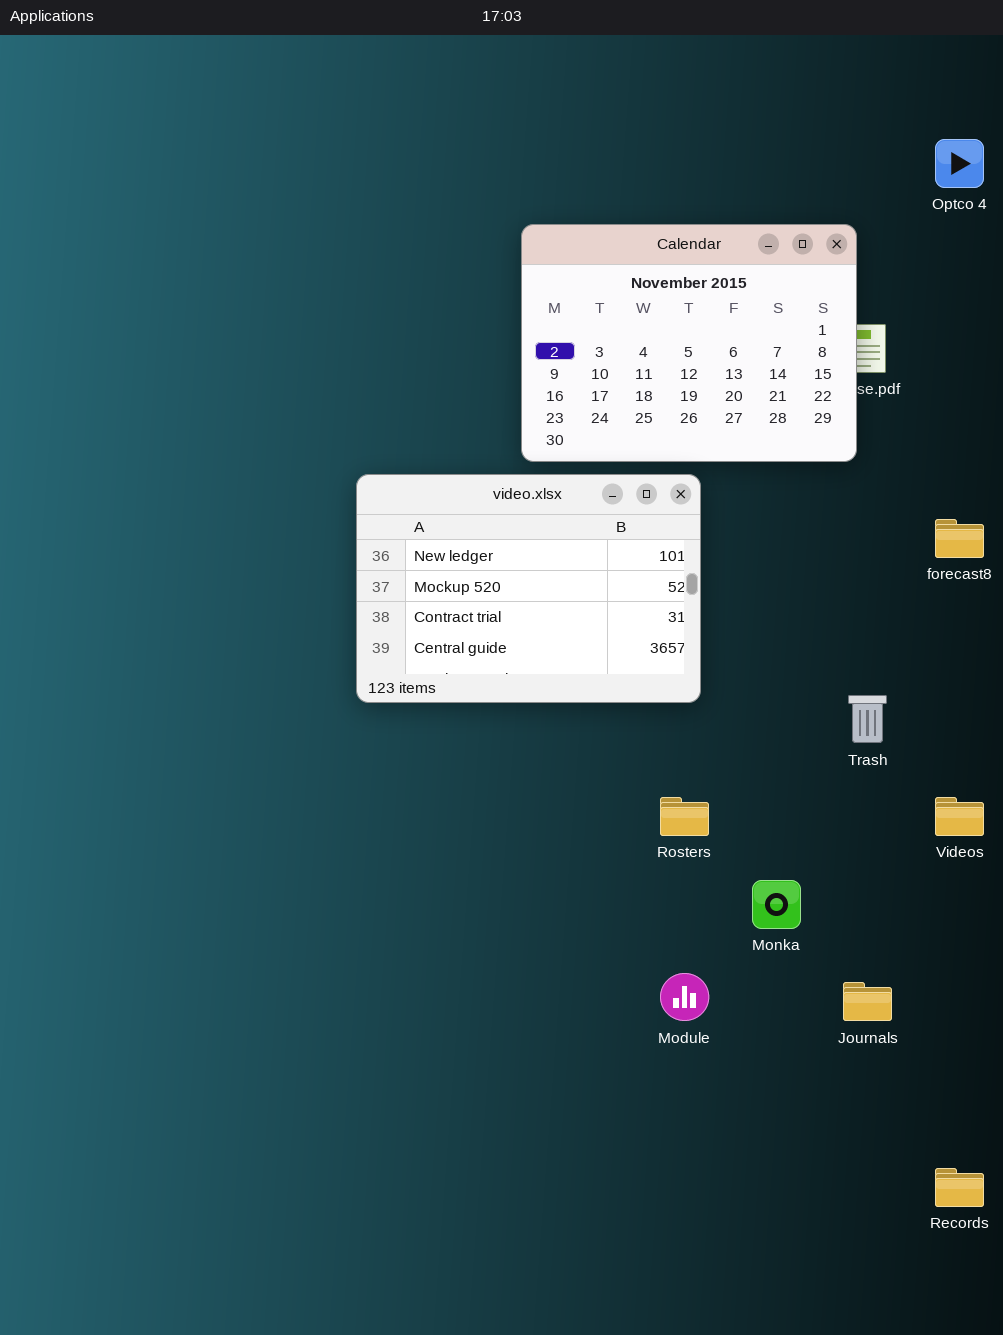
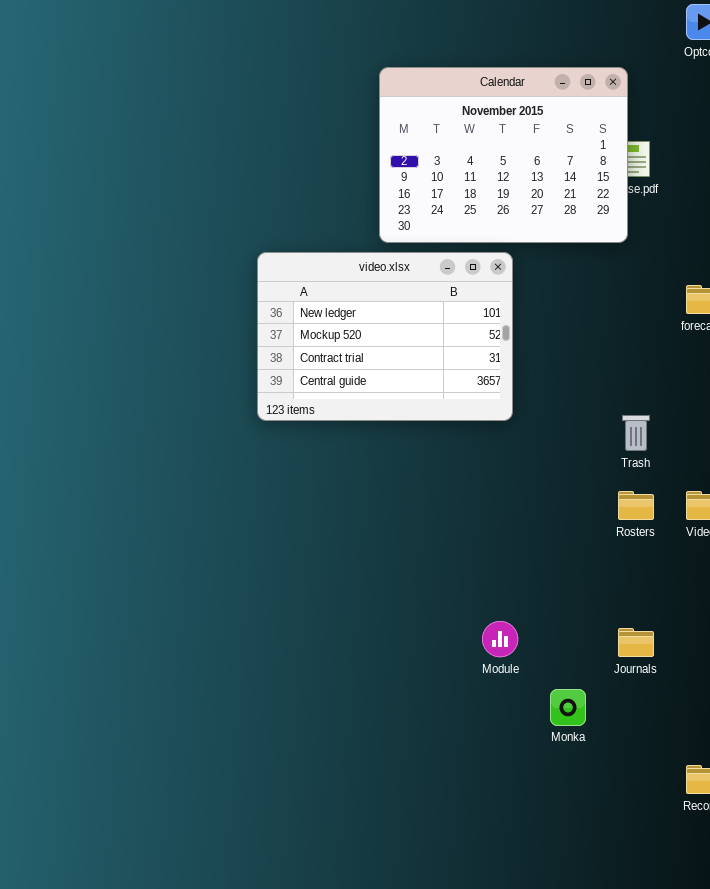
Rosters: [660,797,709,836] -> [618,491,654,520], moved
Monka: [752,880,801,929] -> [550,689,586,726], moved

